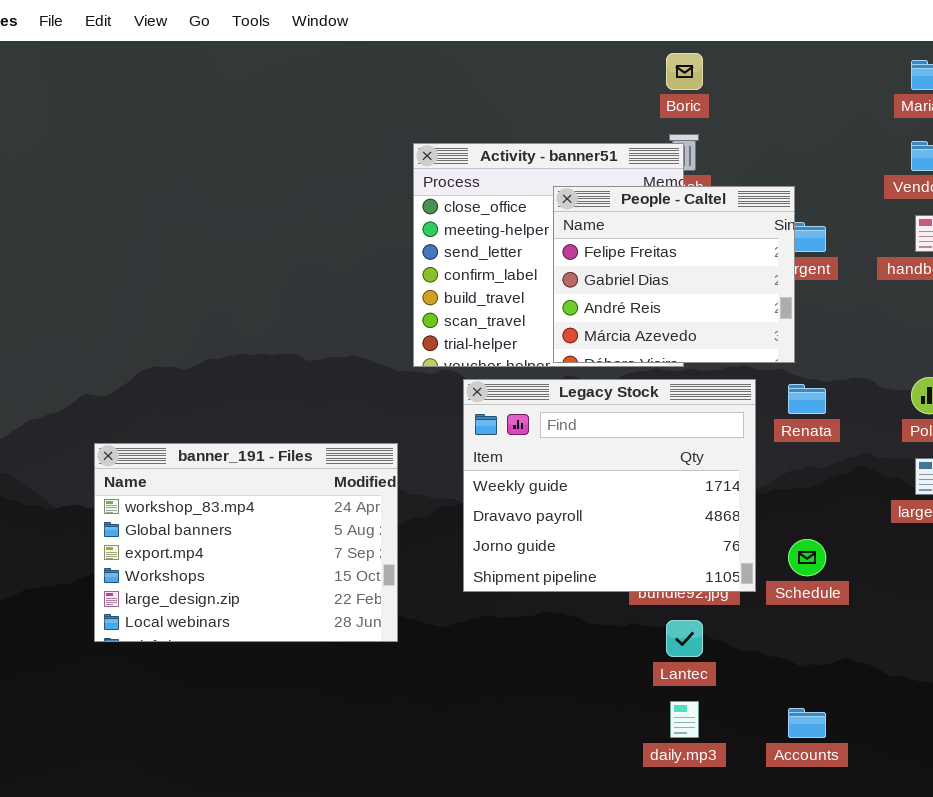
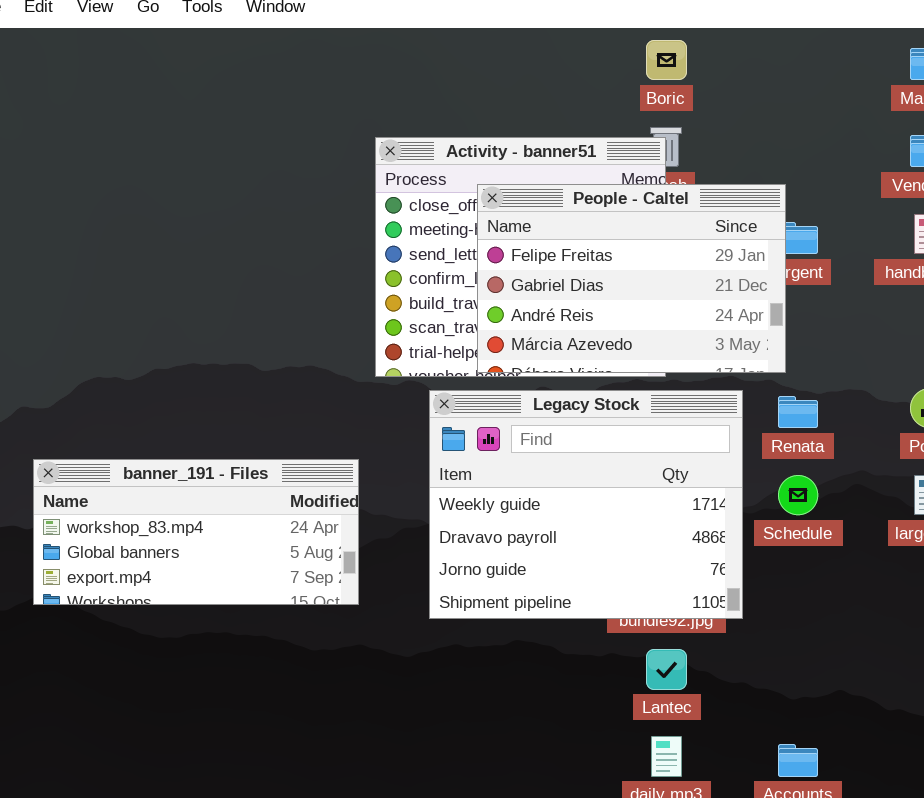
People - Caltel: [553,186,795,363] -> [477,184,786,373], resized
banner_191 - Files: [94,443,398,642] -> [33,459,359,605], resized
Schedule: [788,539,826,576] -> [778,475,818,515], moved

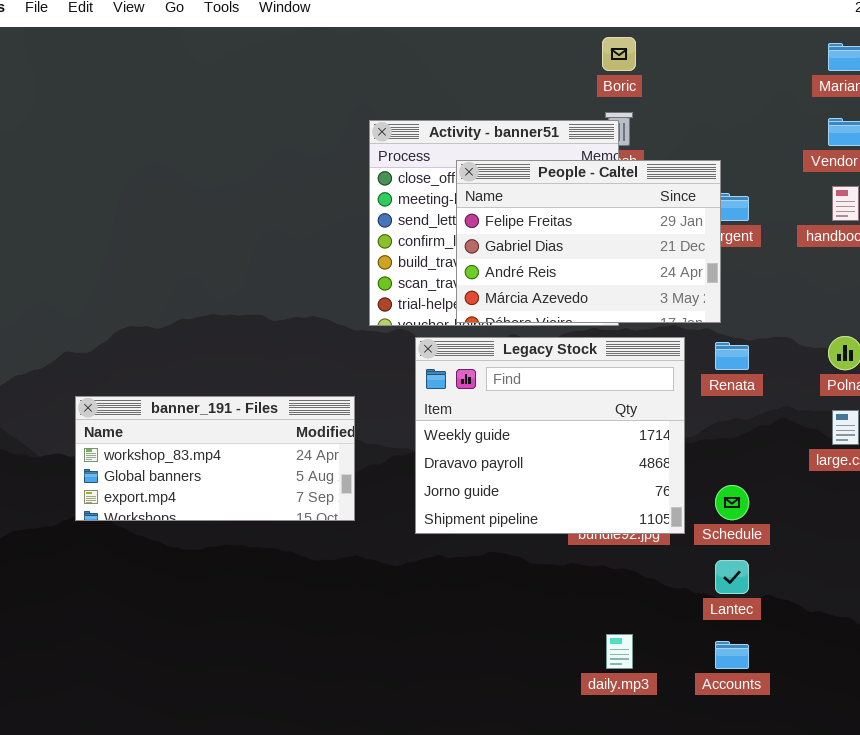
Schedule: [778,475,818,515] -> [715,485,749,520], moved
Lantec: [646,649,687,690] -> [715,560,749,594], moved

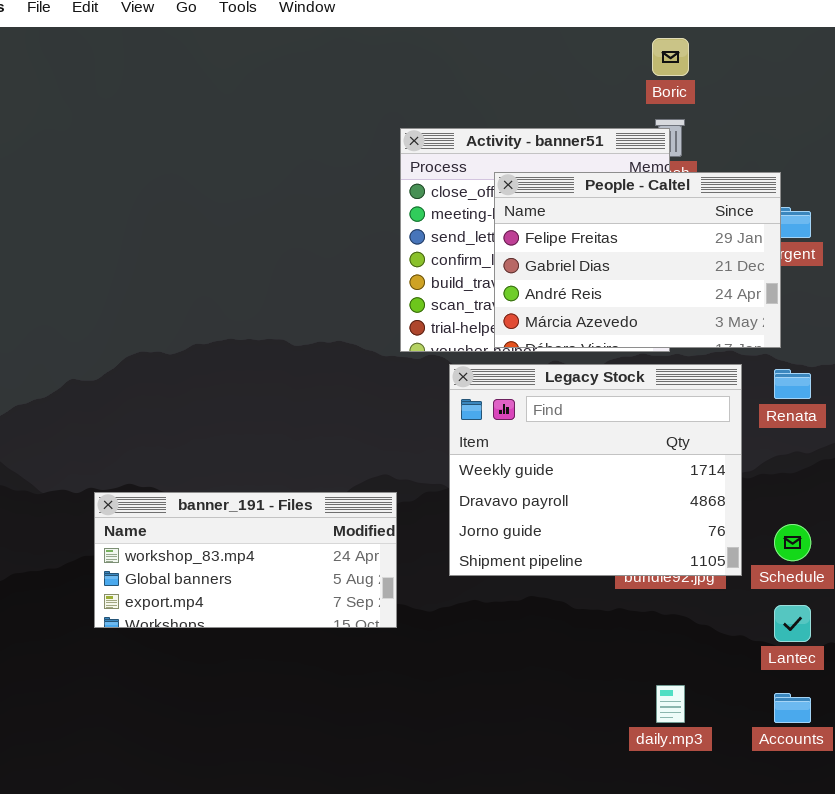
banner_191 - Files: [75,396,355,521] -> [94,492,397,628], moved

